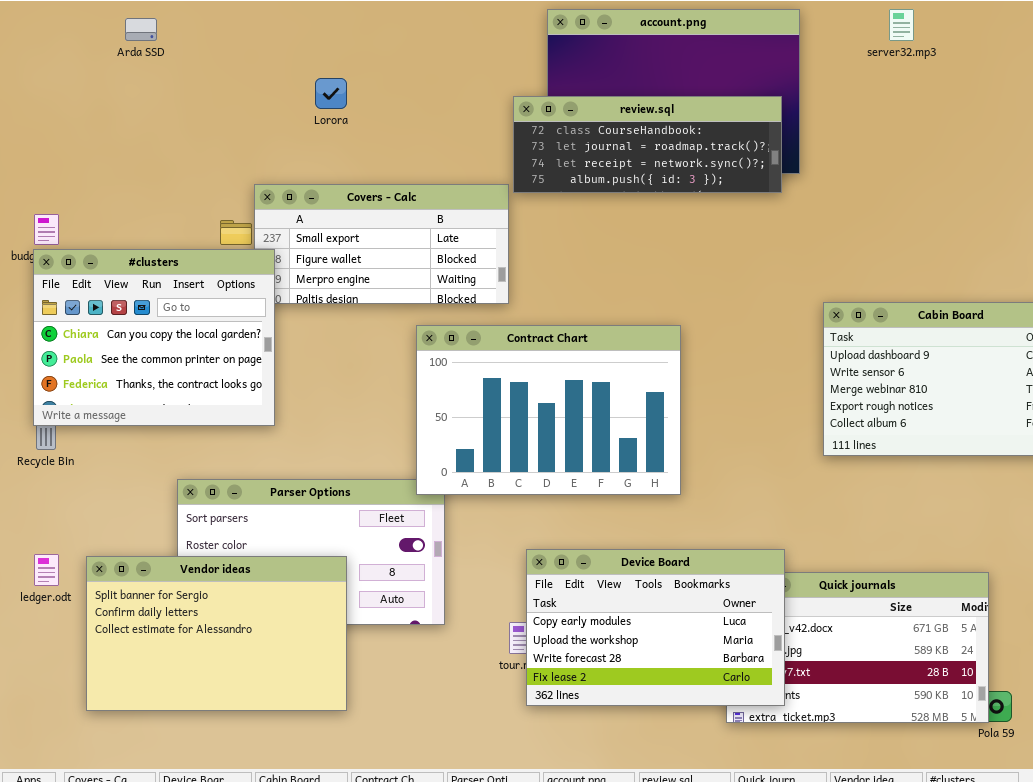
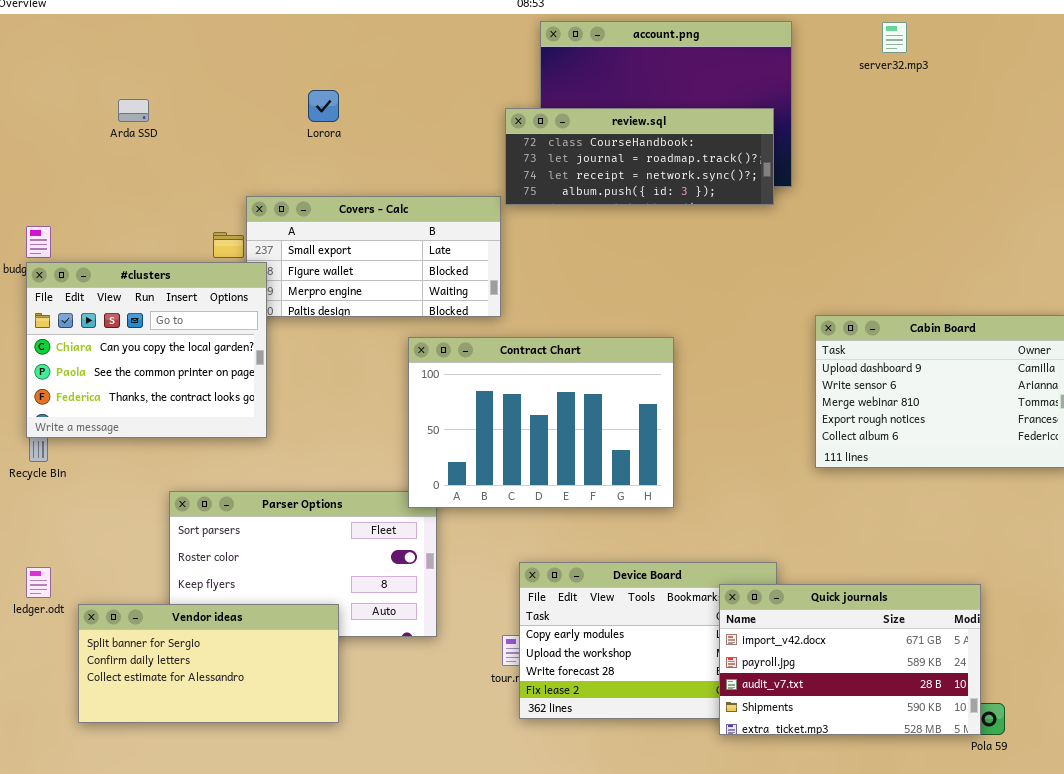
Arda SSD: [125,18,157,41] -> [118,99,149,122], moved
Vendor ideas: [86,556,347,711] -> [78,604,339,723], resized
Quick journals: [726,572,989,723] -> [719,584,981,735], raised

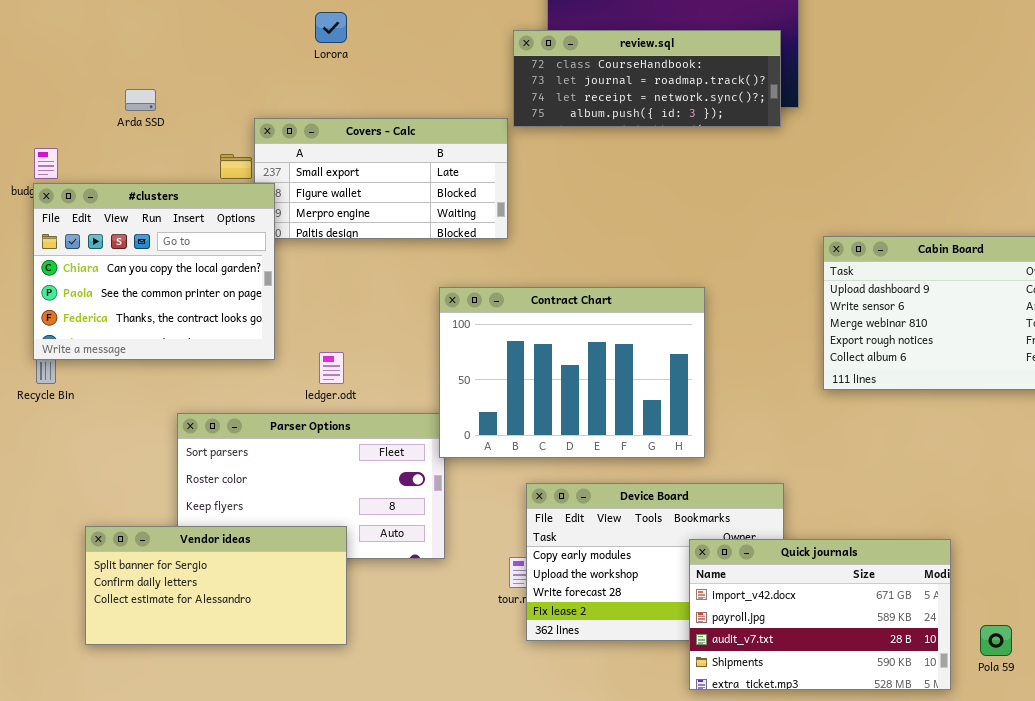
Arda SSD: [118,99,149,122] -> [125,89,156,111], moved
Contract Chart: [408,337,674,508] -> [439,287,705,458], moved
ledger.odt: [26,567,51,598] -> [319,352,344,384], moved
Quick journals: [719,584,981,735] -> [689,539,951,690], moved

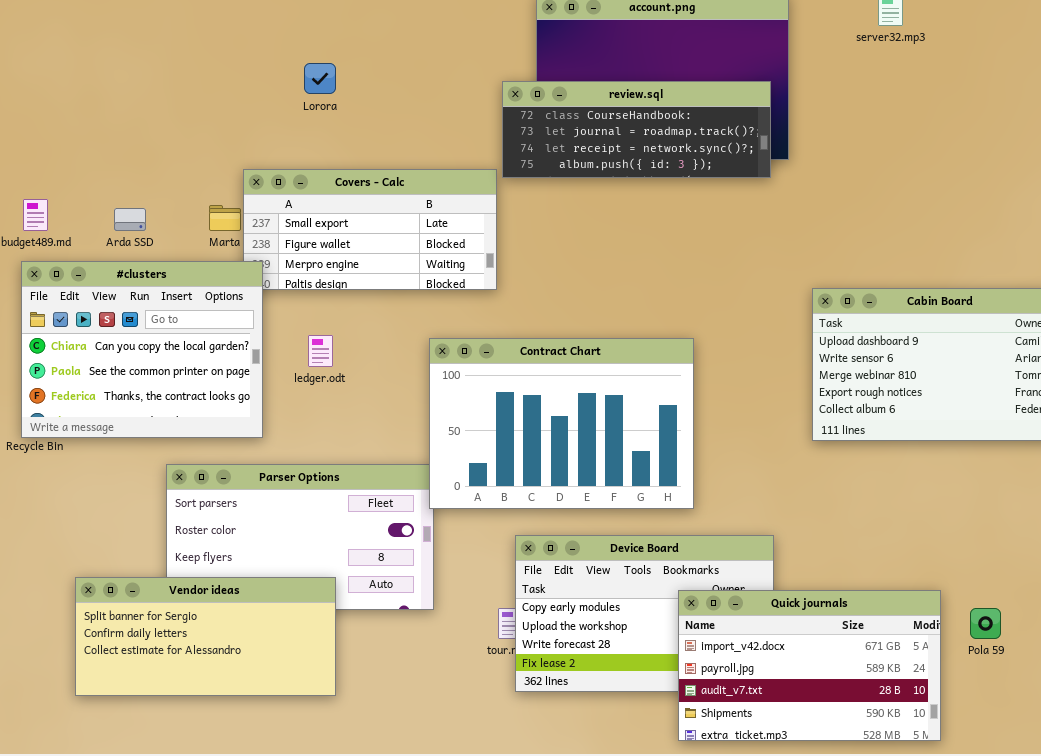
Arda SSD: [125,89,156,111] -> [114,208,146,231], moved
#clusters: [33,183,275,360] -> [21,261,263,438], moved
ledger.odt: [319,352,344,384] -> [308,335,333,367], moved
Pola 59: [980,625,1012,656] -> [970,608,1001,639], moved

